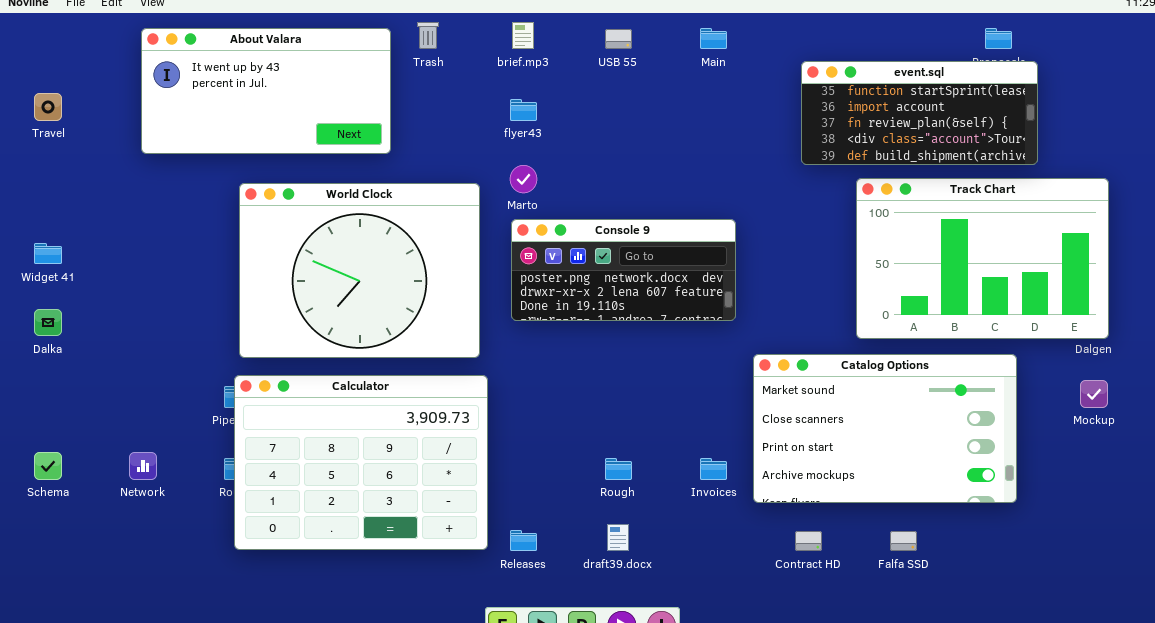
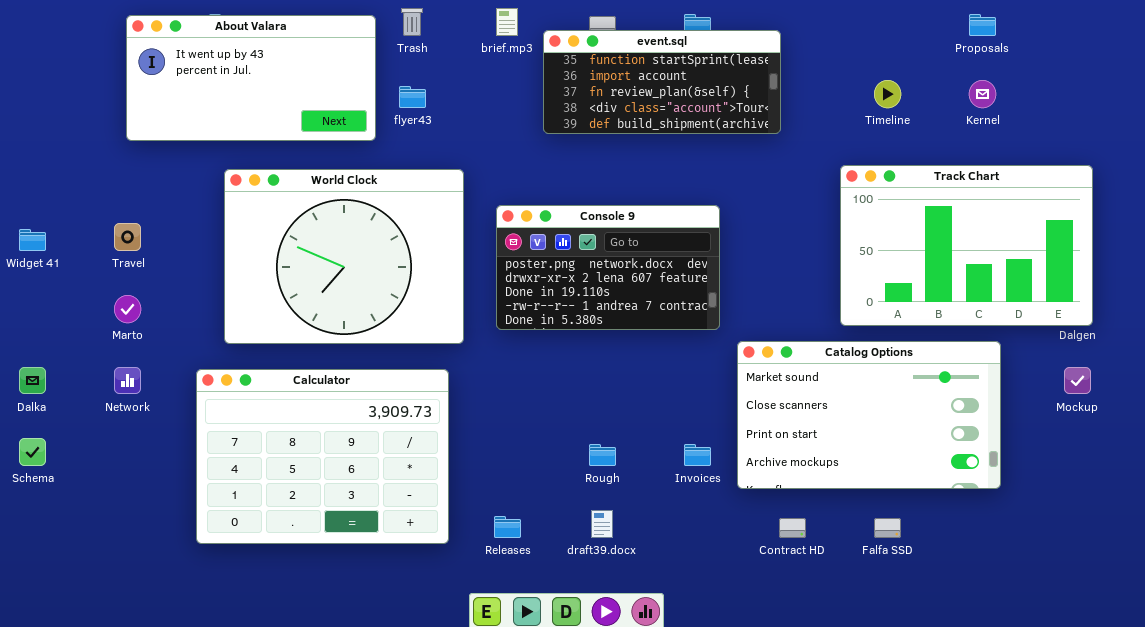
event.sql: [801,61,1038,165] -> [543,30,781,134], moved
Travel: [34,93,62,121] -> [114,223,141,251], moved
flyer43: [510,99,537,121] -> [399,86,426,108], moved
Marto: [510,165,537,193] -> [114,295,141,323], moved
Console 9: [511,219,736,321] -> [496,205,720,330], resized
Dalka: [34,309,62,336] -> [19,367,46,394], moved
Calculator: [234,375,488,550] -> [196,369,449,544], moved
Network: [129,452,157,480] -> [114,367,141,394], moved

